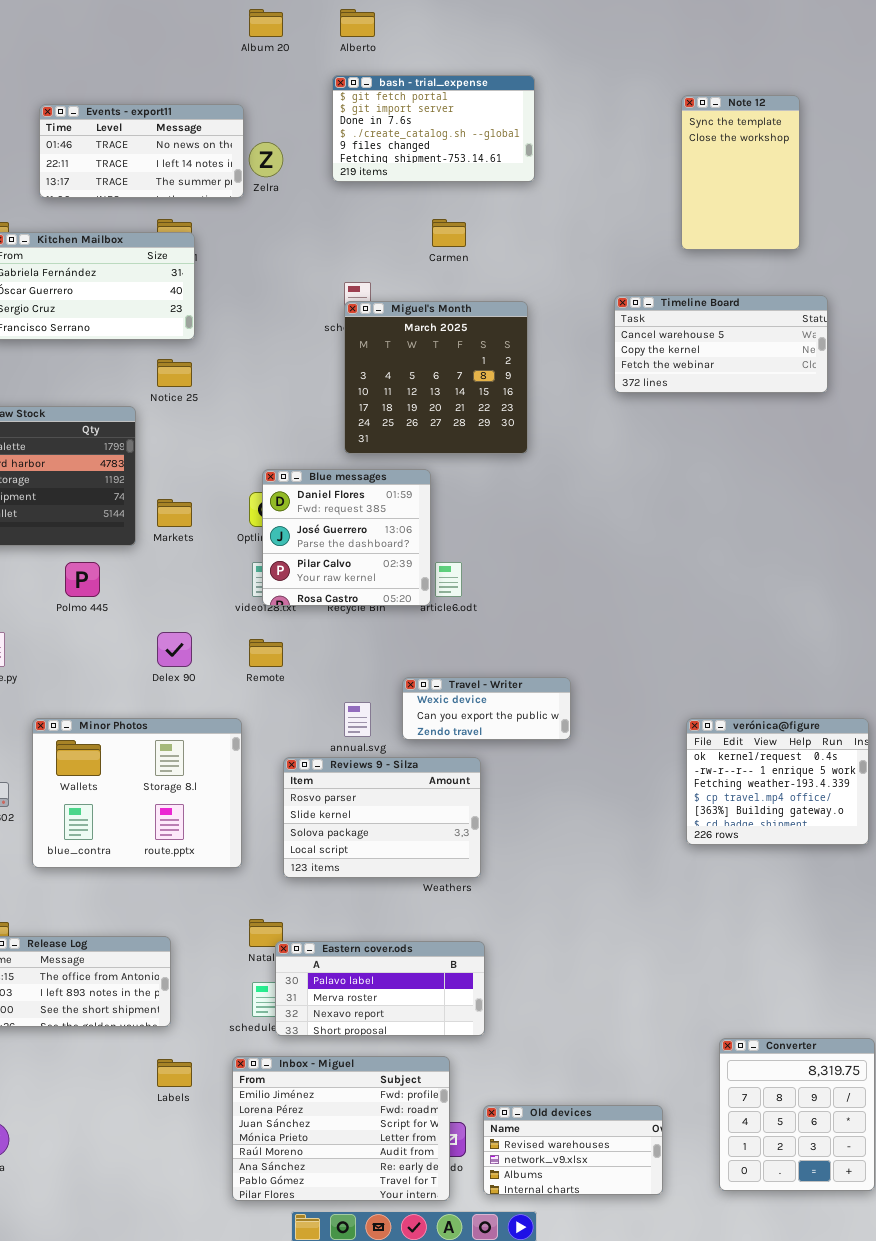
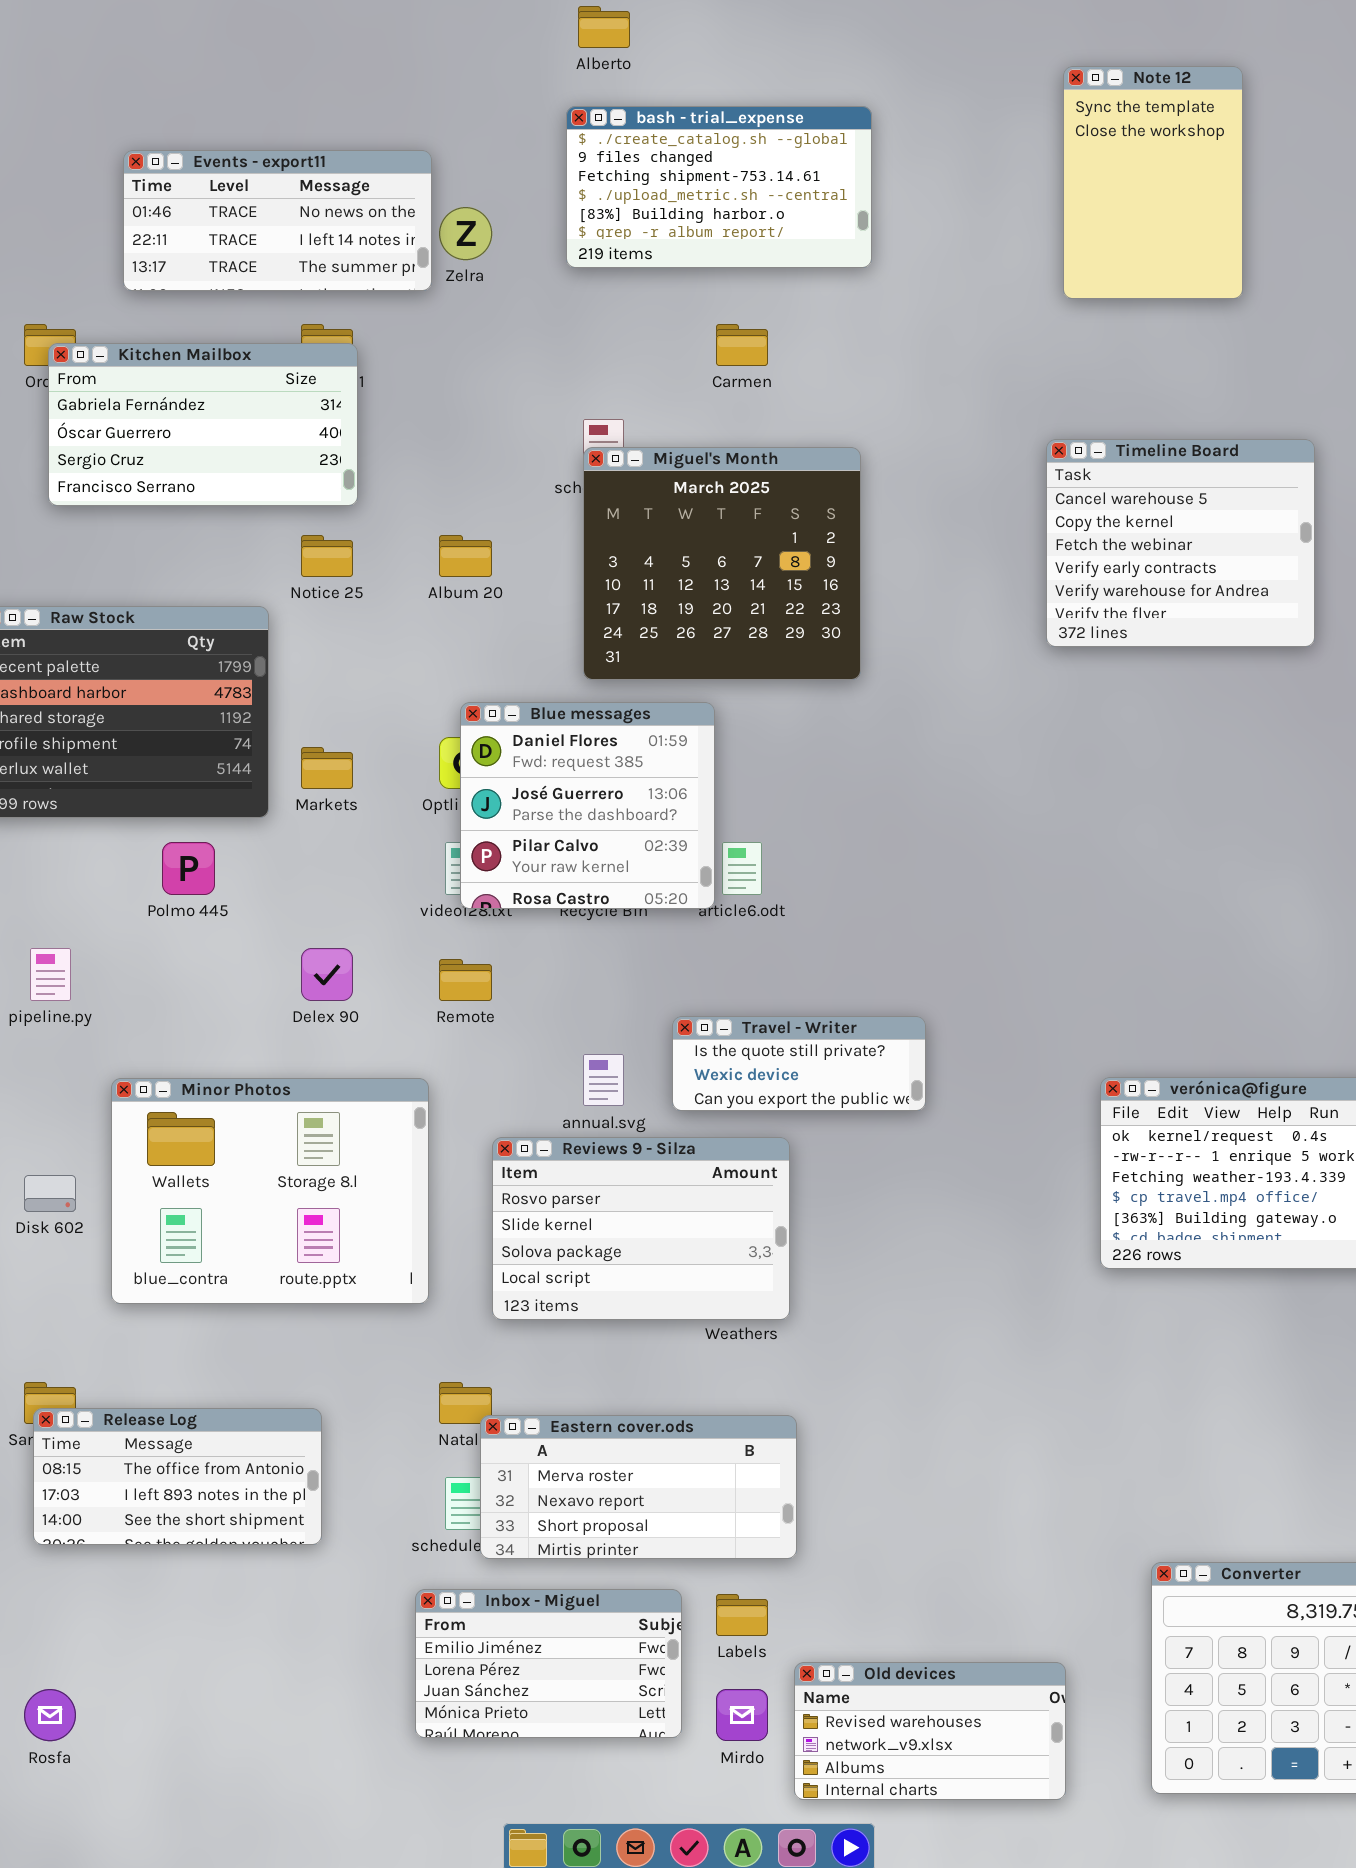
Album 20: [249,9,283,37] -> [439,535,492,577], moved
bash - trial_expense: [332,75,535,182] -> [566,106,872,268], scrolled down 3 rows
Note 12: [681,95,800,250] -> [1063,66,1243,299], moved
Timeline Board: [614,295,828,393] -> [1046,439,1315,647], resized
Travel - Writer: [402,677,571,740] -> [672,1016,926,1111], scrolled up 1 row
Eastern cover.ods: [275,941,485,1036] -> [480,1415,797,1559], scrolled down 1 row
Inbox - Miguel: [232,1056,450,1201] -> [415,1589,682,1738], resized
Labels: [157,1059,192,1087] -> [716,1594,768,1636], moved

